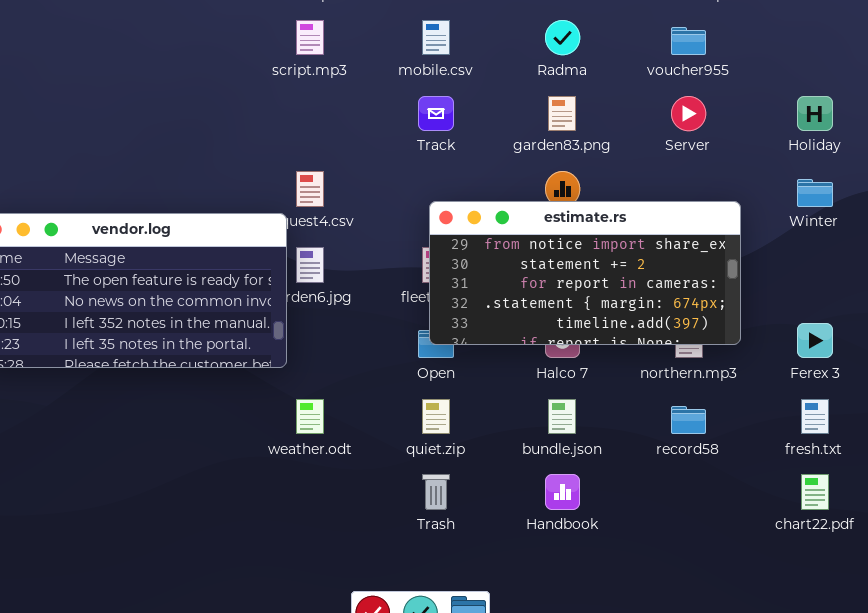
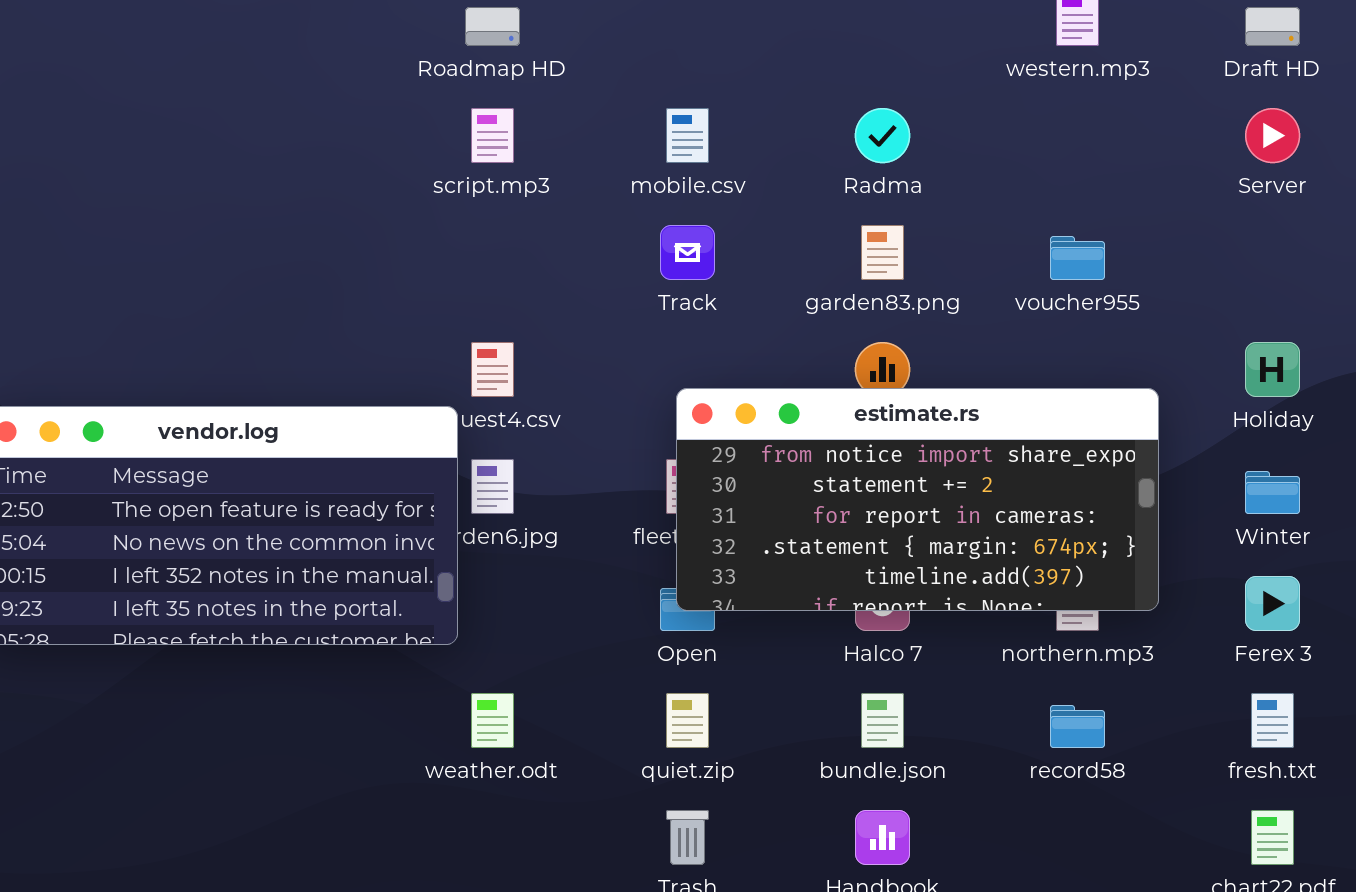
voucher955: [671,27,706,55] -> [1050,236,1105,280], moved
Server: [671,96,706,131] -> [1245,108,1300,163], moved
Holiday: [797,96,833,131] -> [1245,342,1300,397], moved
Winter: [797,179,833,207] -> [1245,471,1300,514], moved

